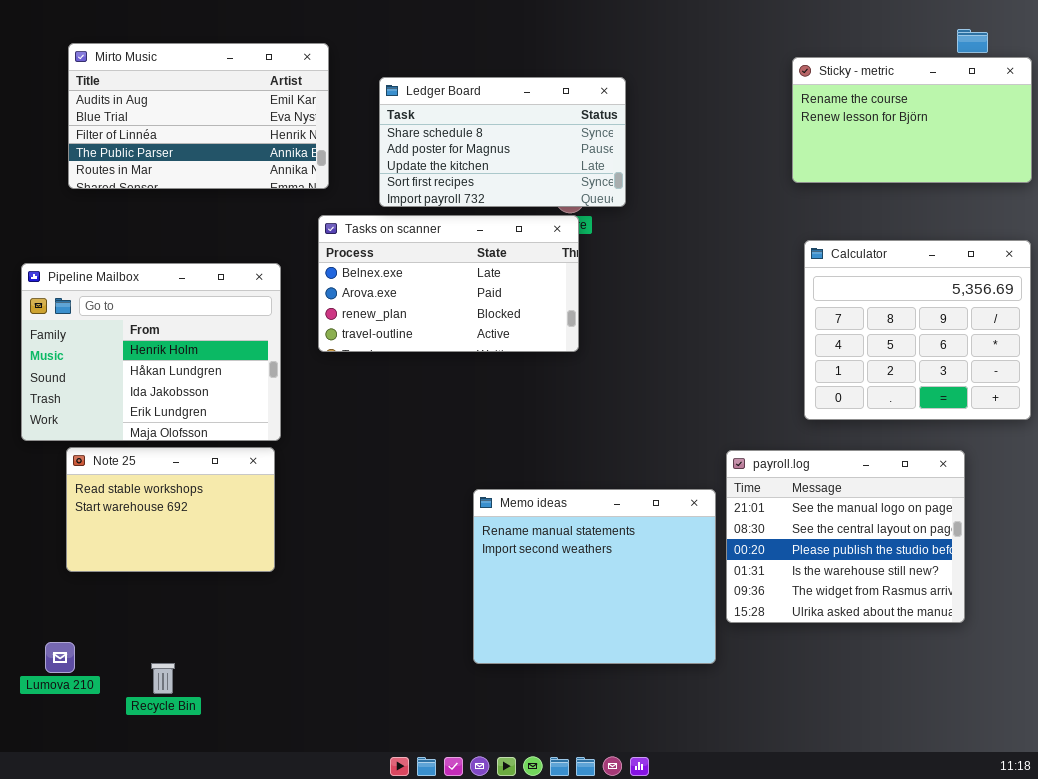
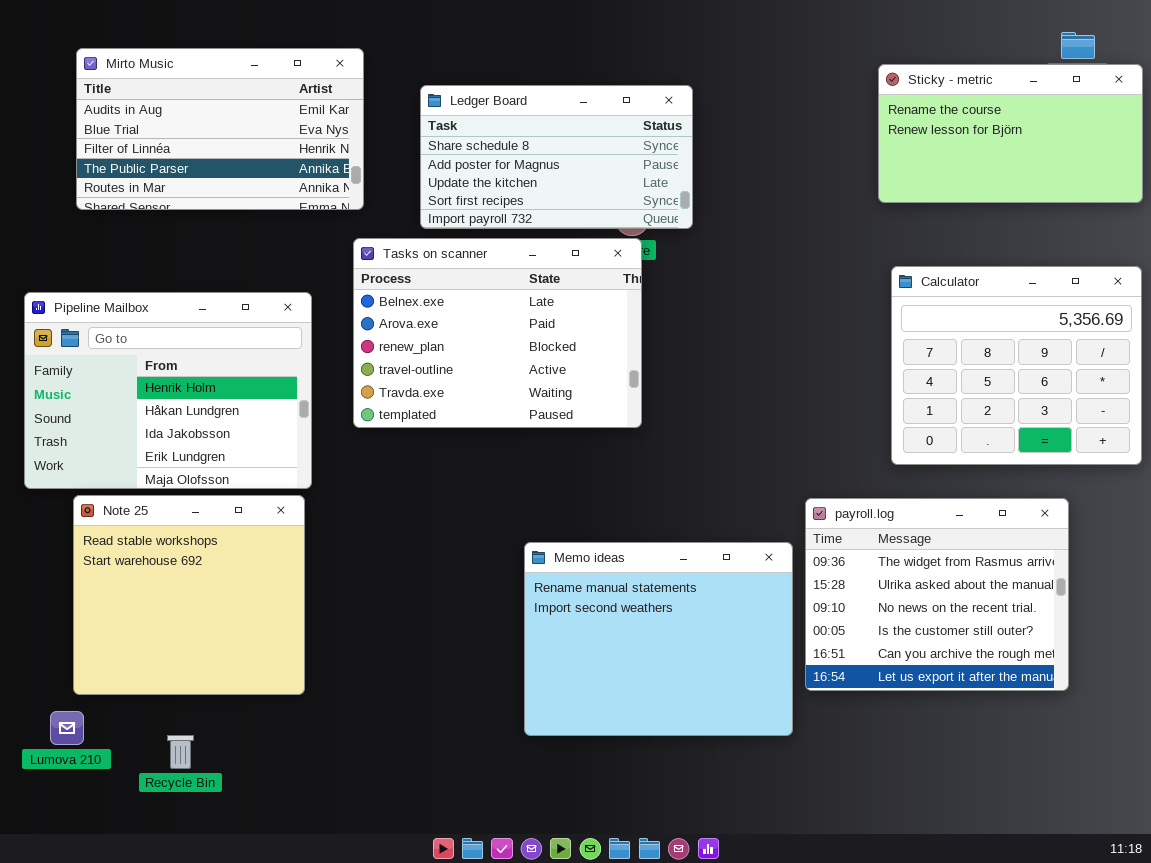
Tasks on scanner: [318,215,579,352] -> [353,238,642,428], resized
Note 25: [66,447,275,572] -> [73,495,305,695], resized
payroll.log: [726,450,965,623] -> [805,498,1069,691], scrolled down 4 rows

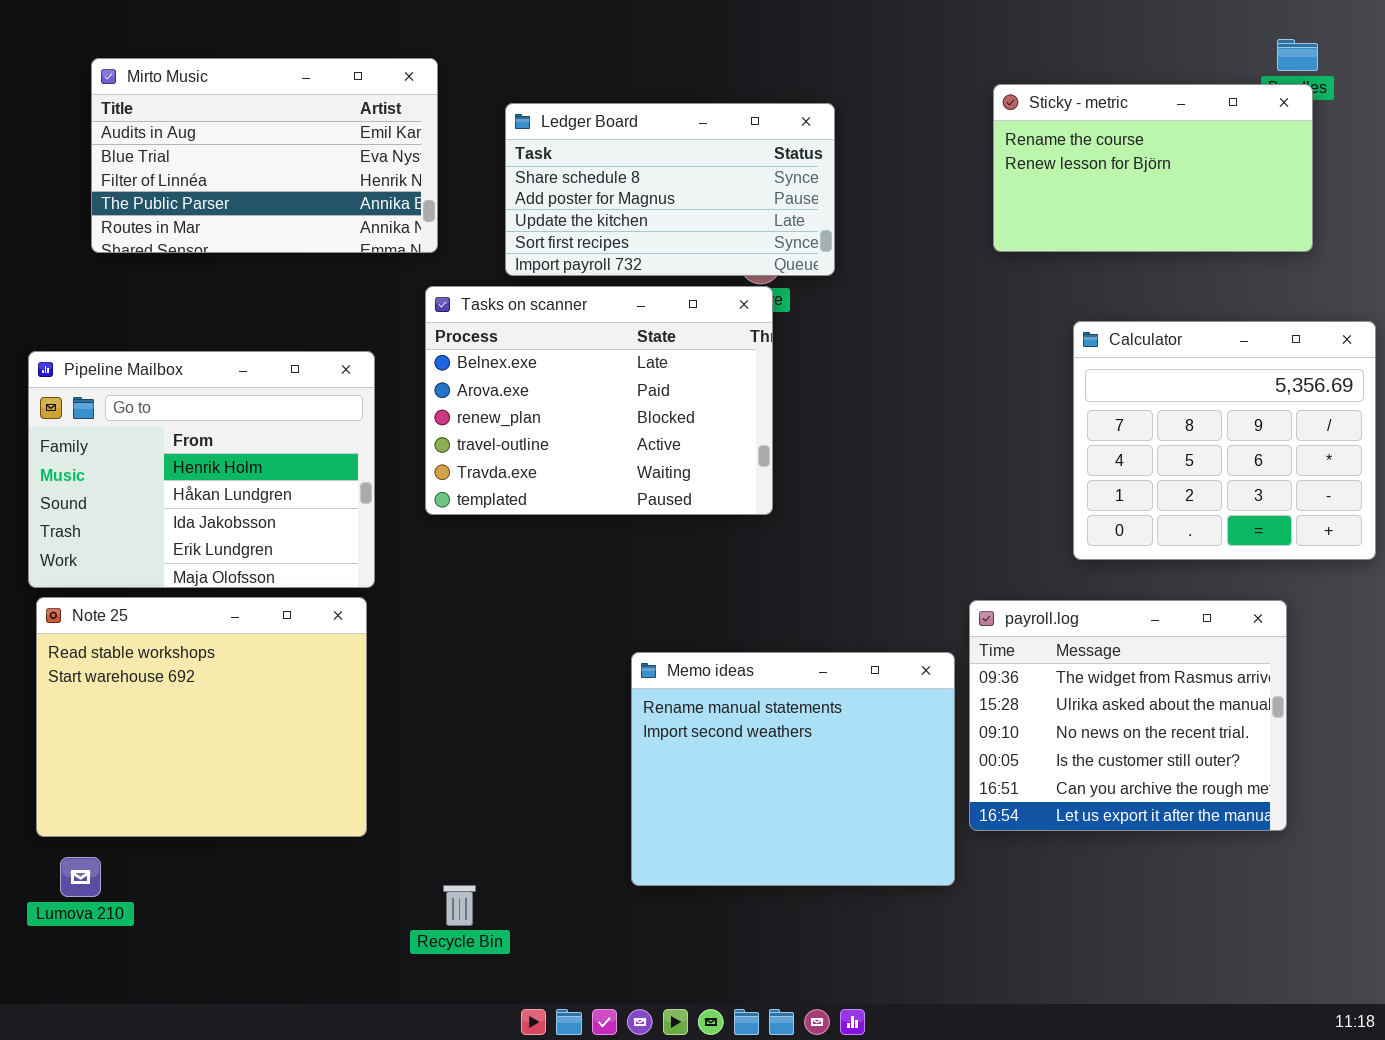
Sticky - metric: [878,64,1143,203] -> [993,84,1313,252], moved
Note 25: [73,495,305,695] -> [36,597,367,837], resized
Recycle Bin: [167,735,194,769] -> [443,885,476,926], moved

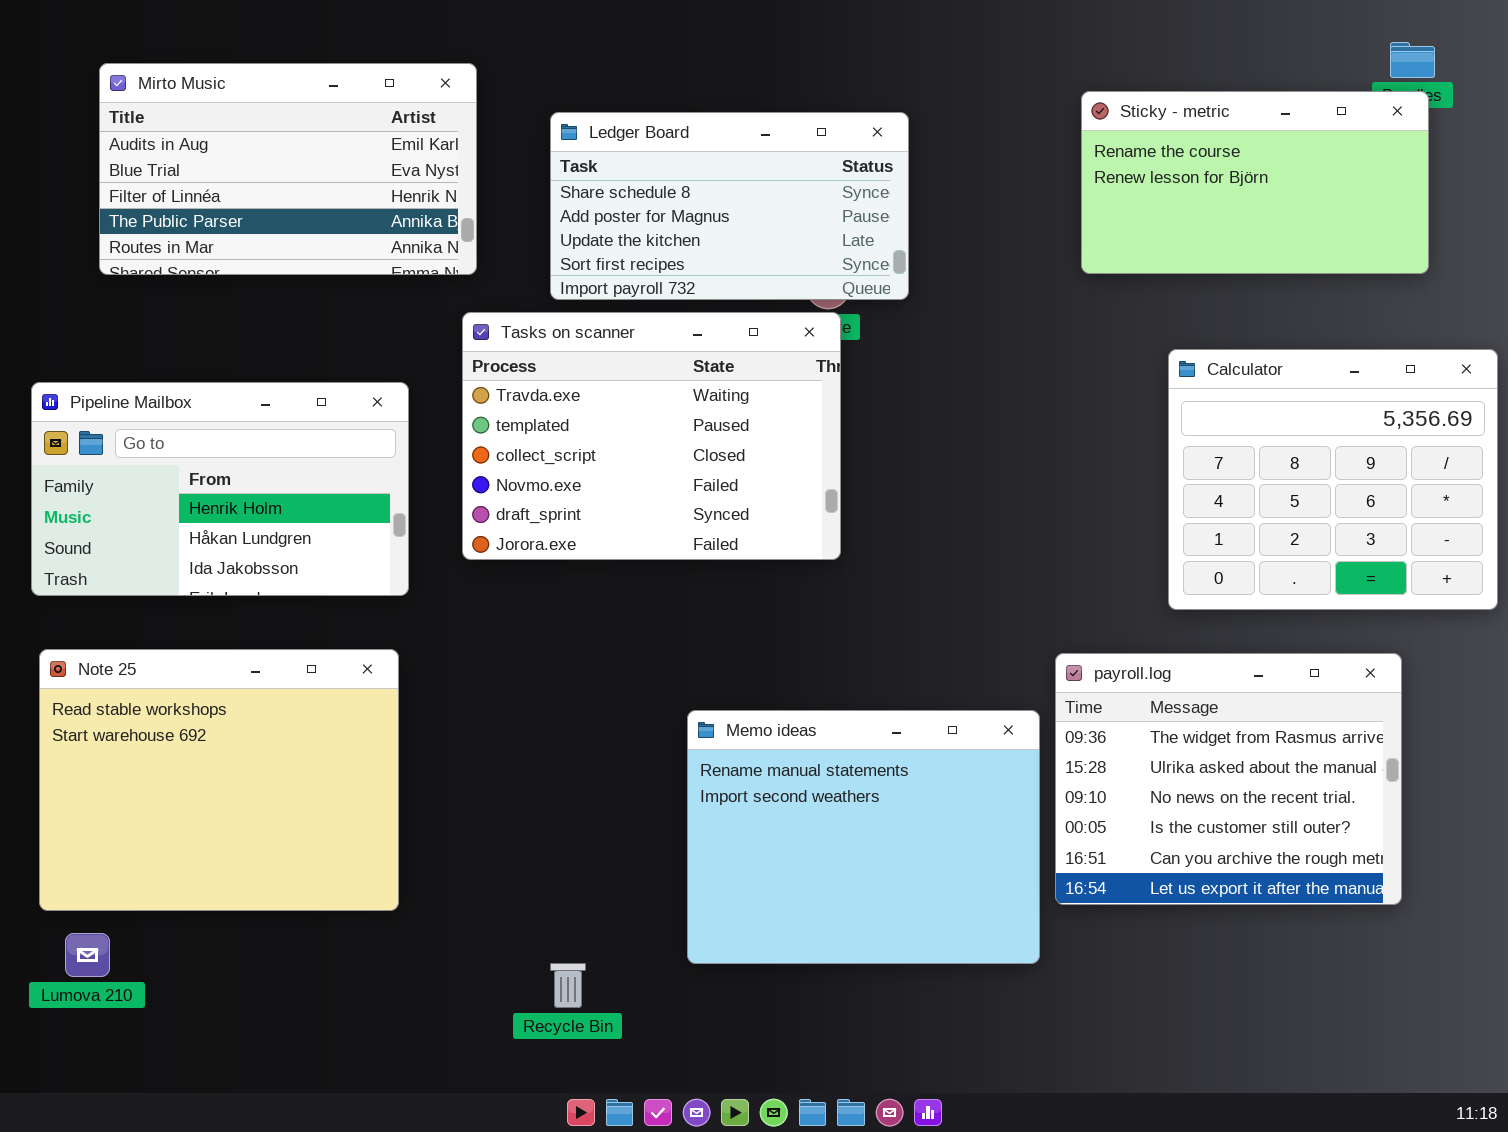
Tasks on scanner: [425,286,773,515] -> [462,312,841,560], scrolled down 4 rows
Pipeline Mailbox: [28,351,375,588] -> [31,382,409,596], resized
Recycle Bin: [443,885,476,926] -> [550,963,586,1008], moved

